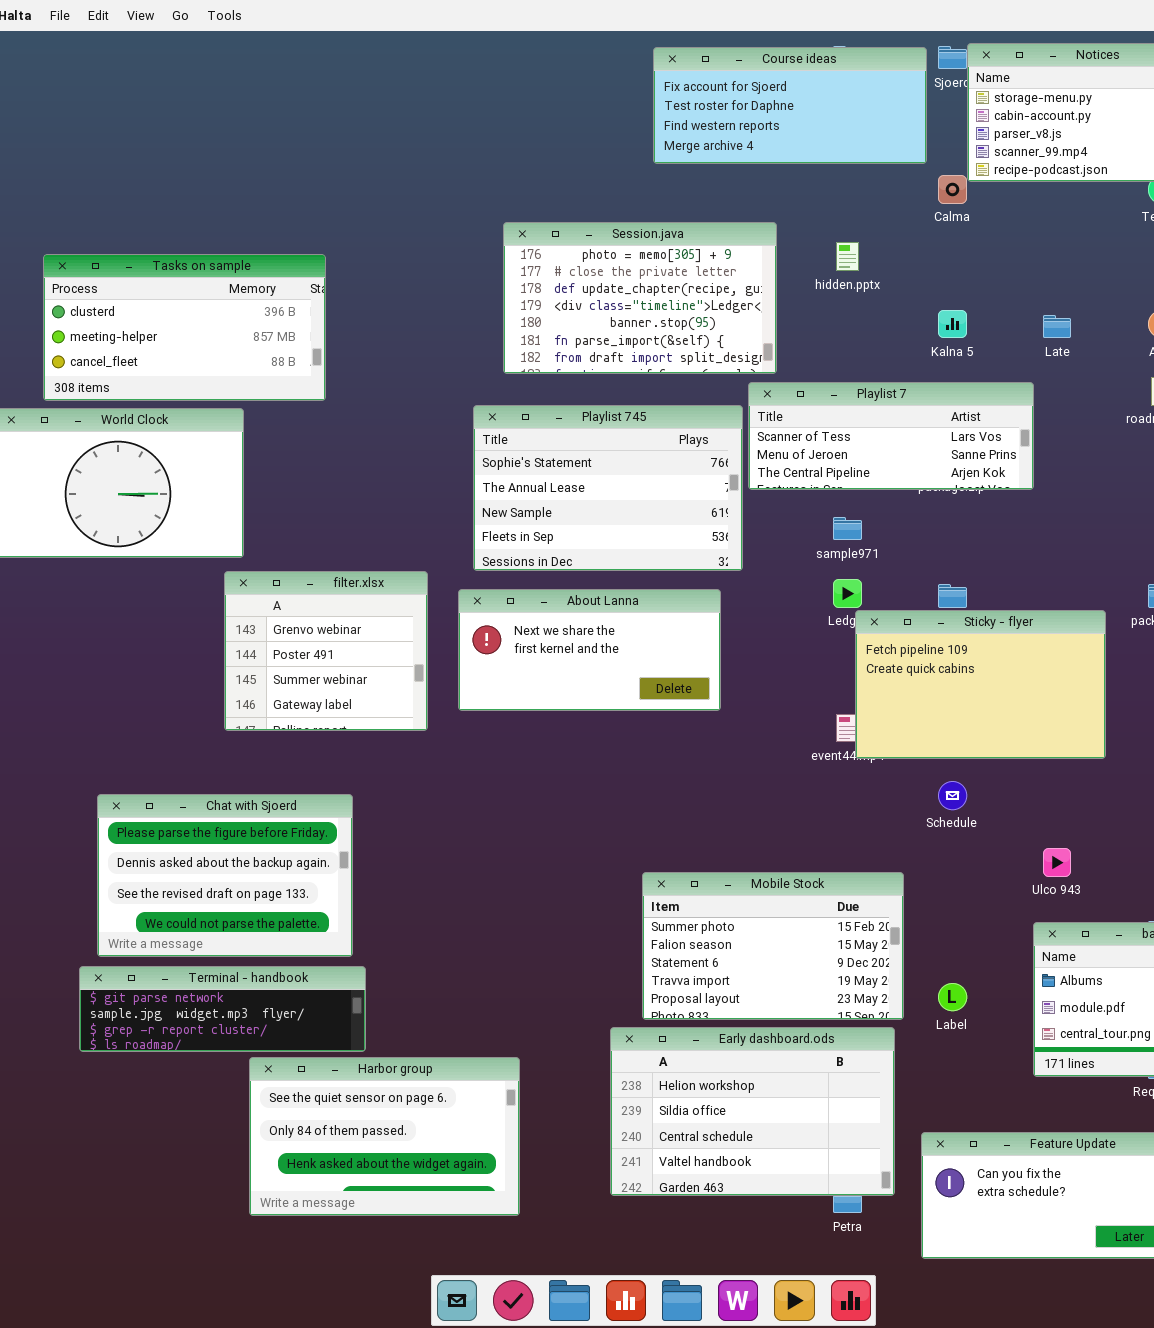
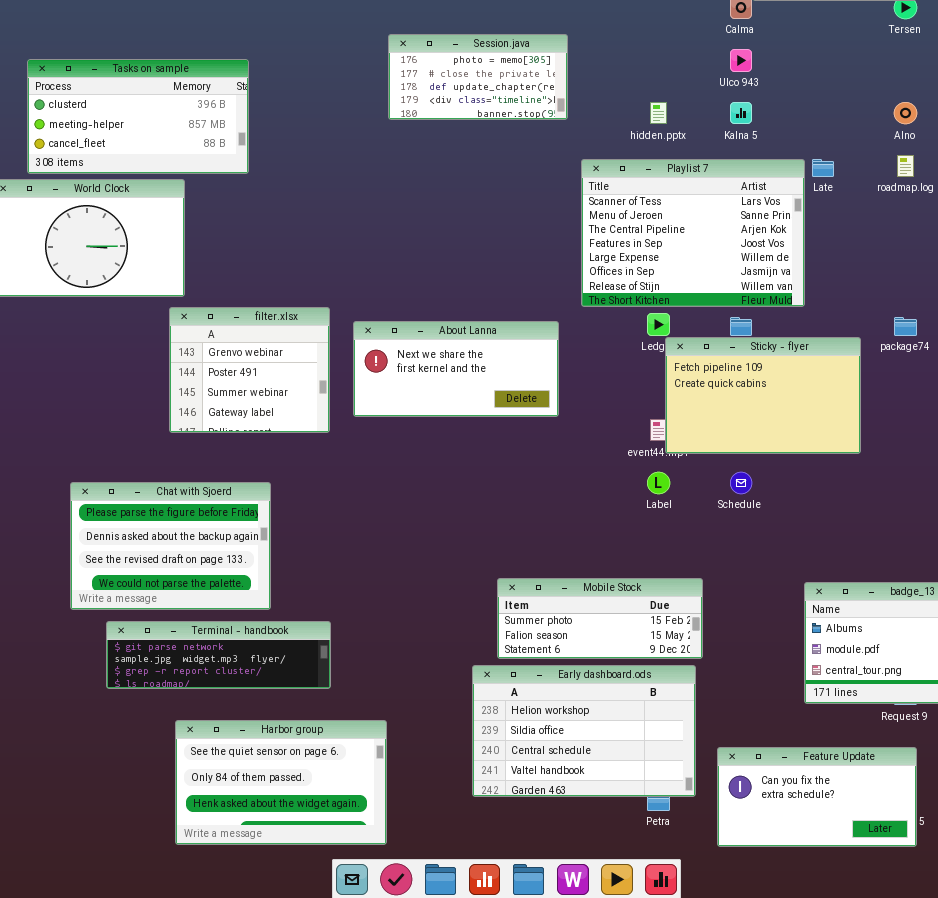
Session.java: [503,222,777,374] -> [388,34,568,120], resized
hidden.pptx: [836,242,859,271] -> [650,102,667,124], moved
Late: [1043,315,1071,338] -> [812,159,834,177], moved
Playlist 7: [748,382,1034,490] -> [581,159,805,307], resized
Playlist 745: [473,405,743,571] -> none, closed
Ulco 943: [1043,848,1071,877] -> [730,49,752,72], moved
Mobile Stock: [642,872,904,1020] -> [497,578,703,659], resized
Terminal - handbook: [79,966,366,1052] -> [106,621,331,689], moved
Label: [938,983,967,1011] -> [647,472,670,494], moved
Harbor group: [249,1057,520,1216] -> [175,720,387,845], moved

